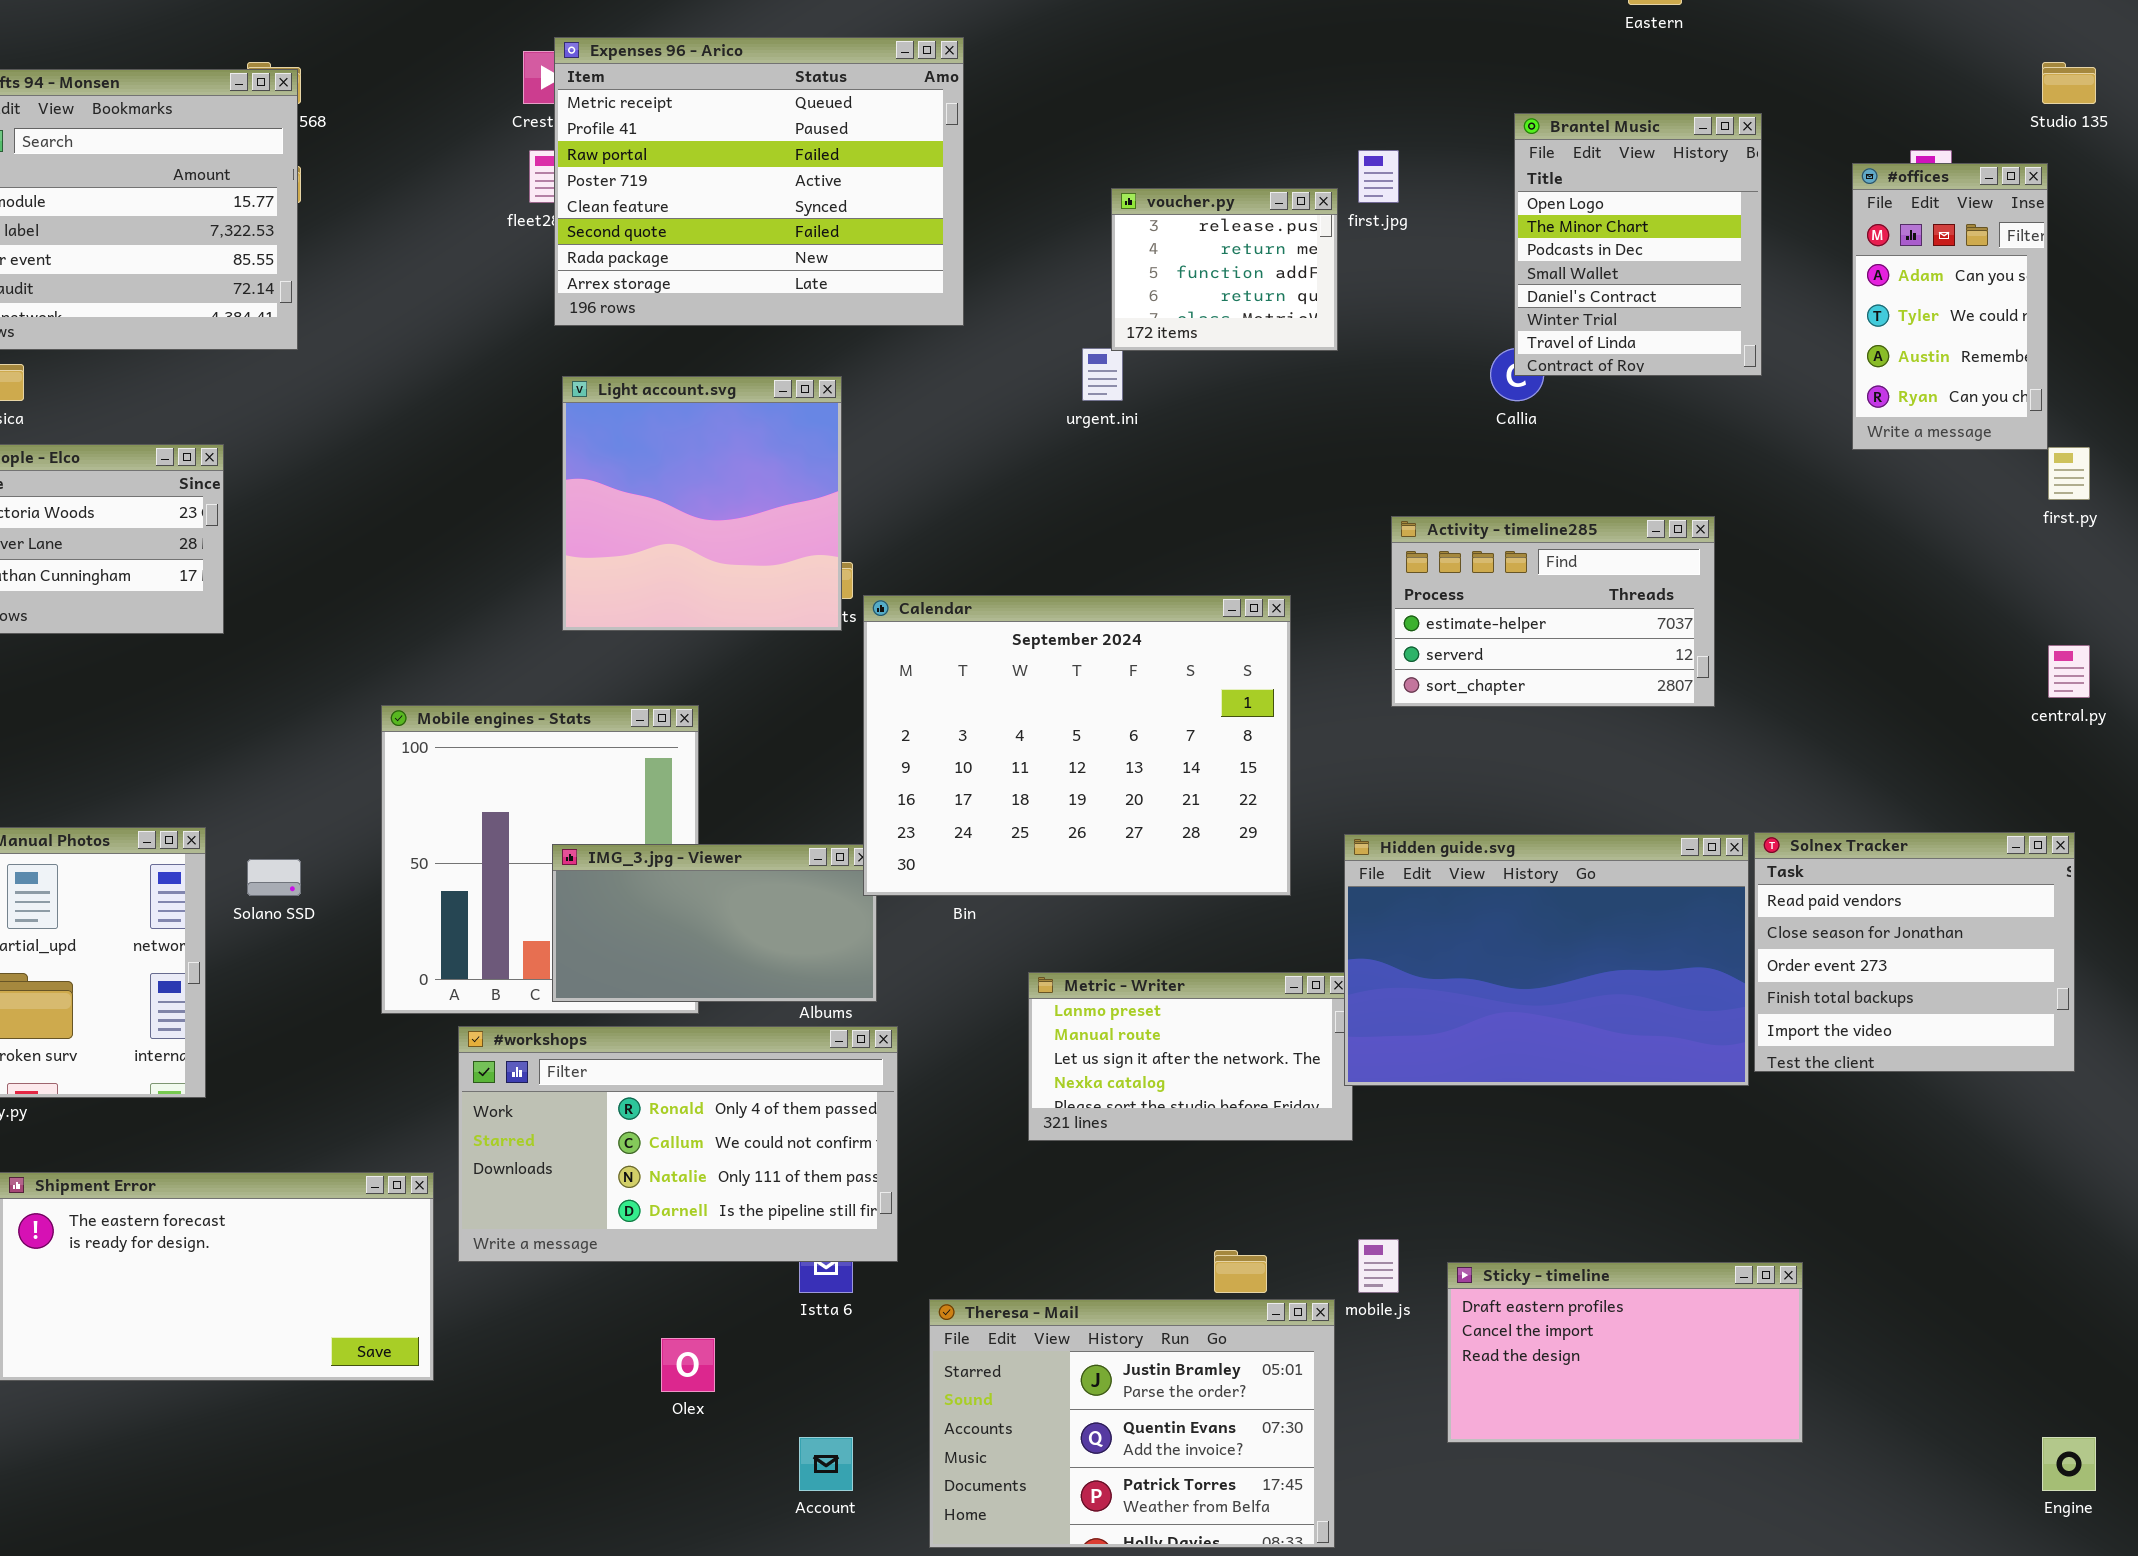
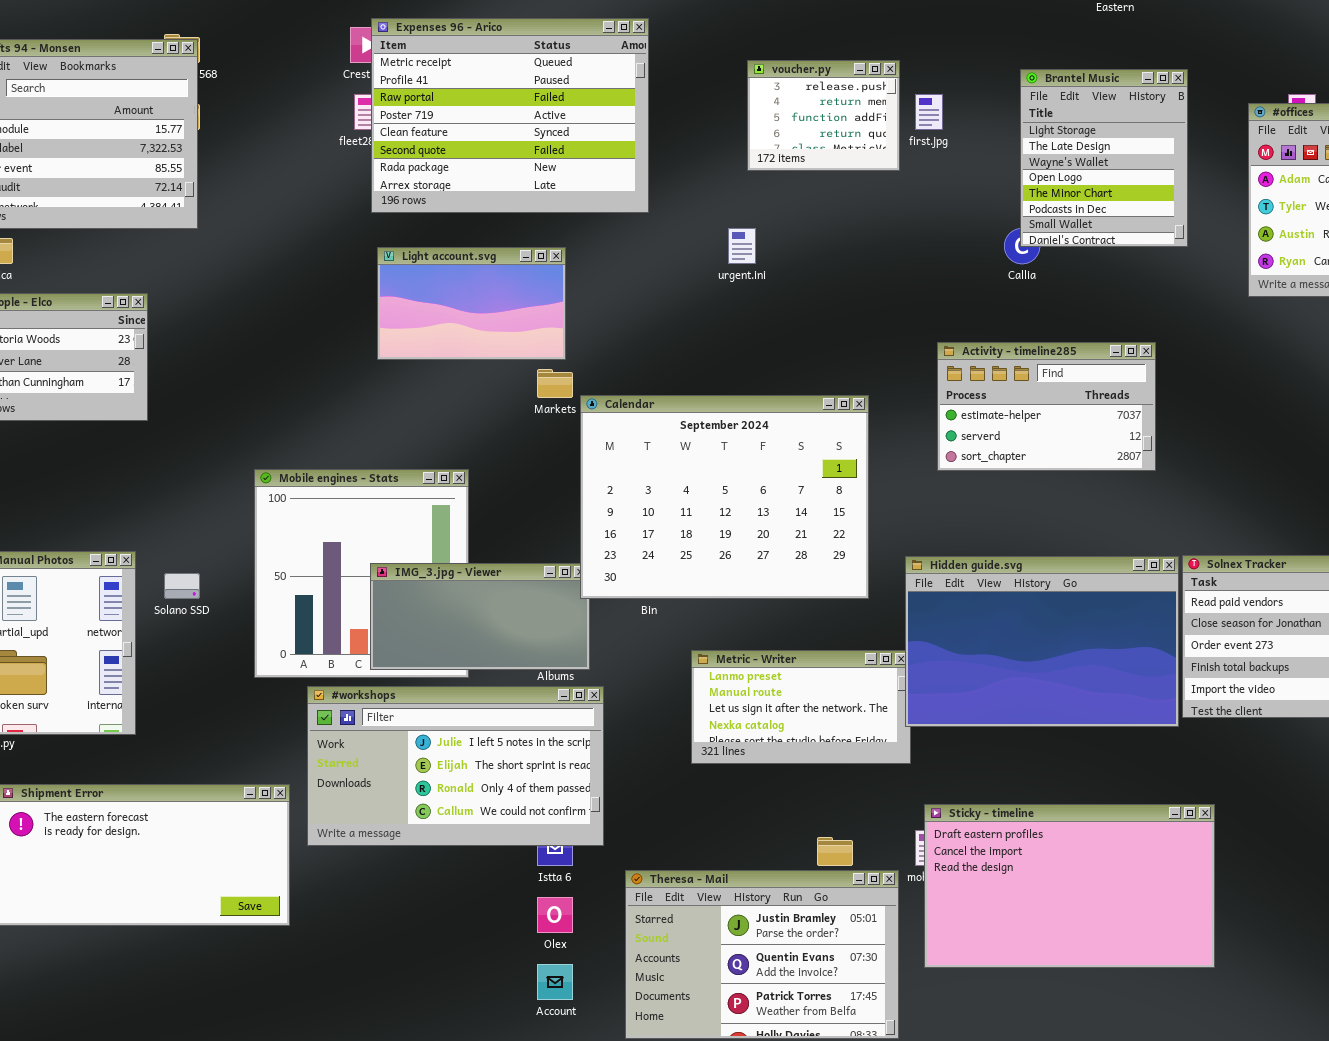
Brantel Music: [1514,113,1762,376] -> [1020,69,1188,247], scrolled up 3 rows
voucher.py: [1111,188,1338,351] -> [747,60,900,171], moved
Light account.svg: [562,376,842,631] -> [377,247,566,360], resized
#workshops: [458,1026,898,1262] -> [307,686,604,846], scrolled up 2 rows
Sticky - timeline: [1447,1262,1803,1443] -> [924,804,1215,968], resized
Olex: [661,1338,715,1392] -> [537,897,573,933], moved

